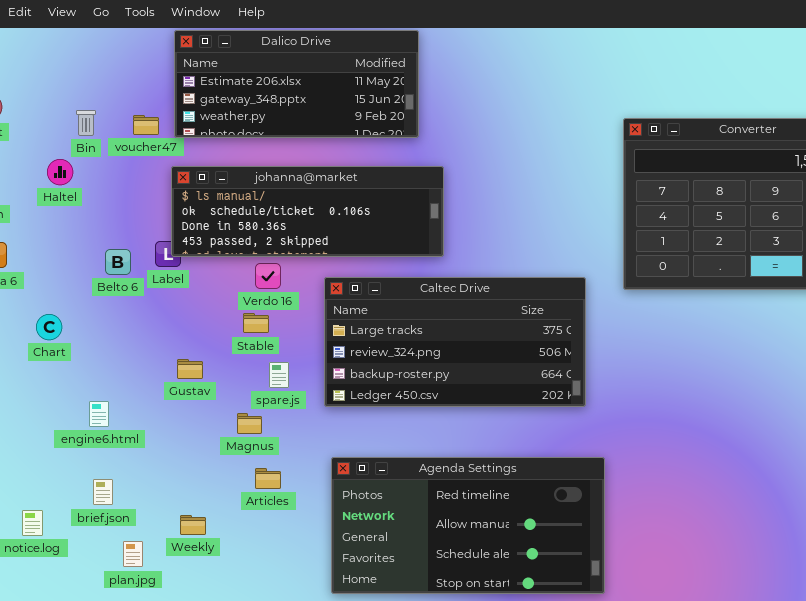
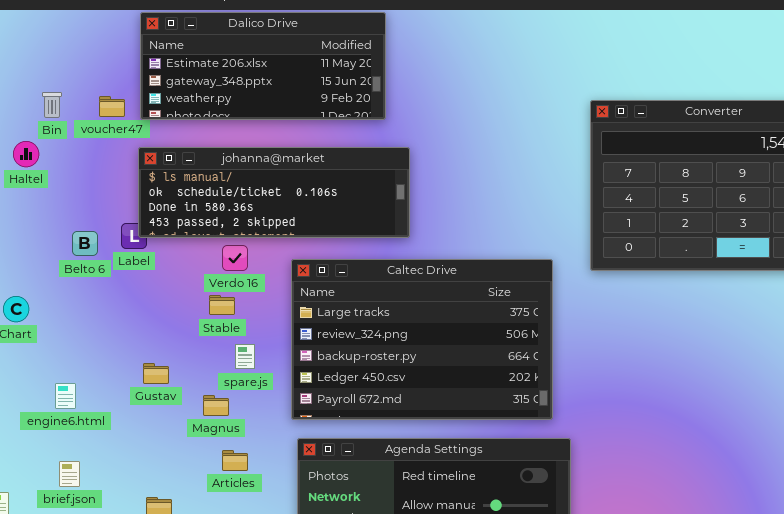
Caltec Drive: [324,277,586,407] -> [291,259,553,420], resized
Gustav: [177,359,203,379] -> [143,363,169,384], moved

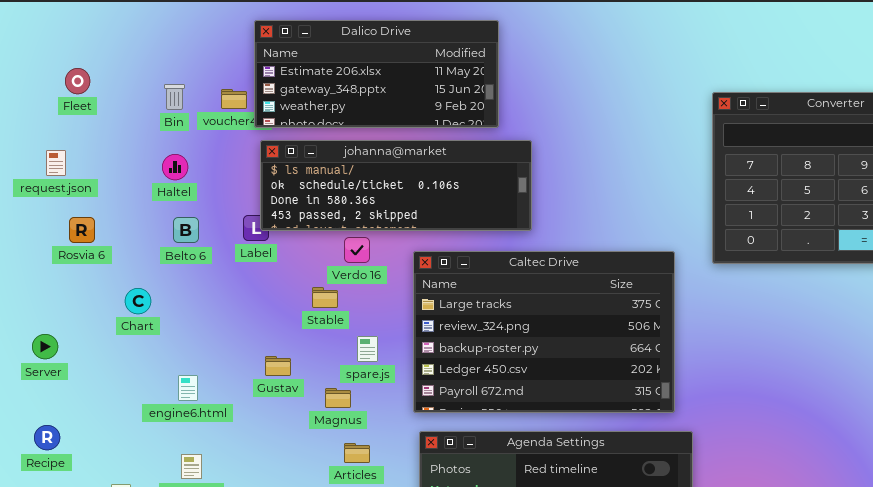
Dalico Drive: [140,12,386,120] -> [254,20,499,128], moved
Haltel: [13,141,39,167] -> [162,154,188,180], moved
Belto 6: [72,231,98,256] -> [173,217,199,243], moved
Stable: [209,295,235,315] -> [312,287,338,308], moved

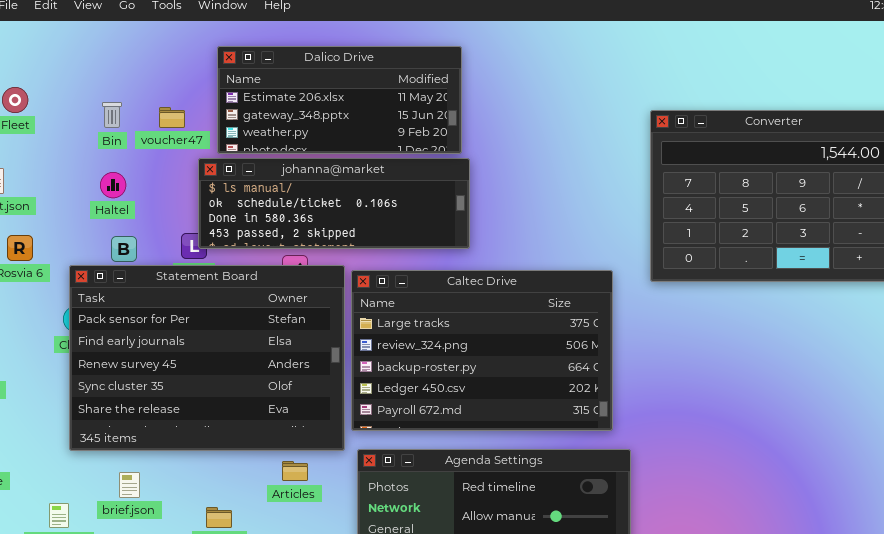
Dalico Drive: [254,20,499,128] -> [217,46,462,154], moved
Statement Board: none -> [69,265,345,451], opened

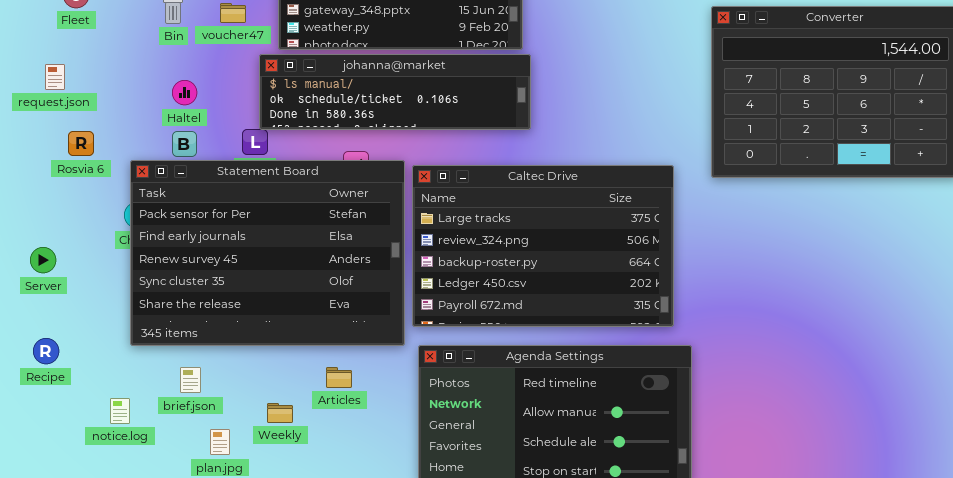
johanna@market: [198,158,470,249] -> [259,54,531,130], resized
Haltel: [100,172,126,198] -> [172,80,197,105], moved
Articles: [282,461,308,481] -> [326,367,352,388], moved

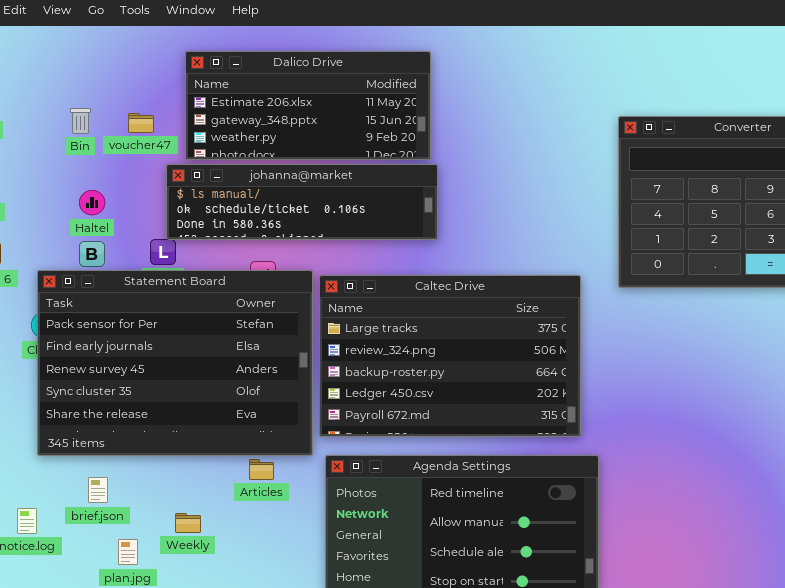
Articles: [326,367,352,388] -> [249,459,274,480], moved

